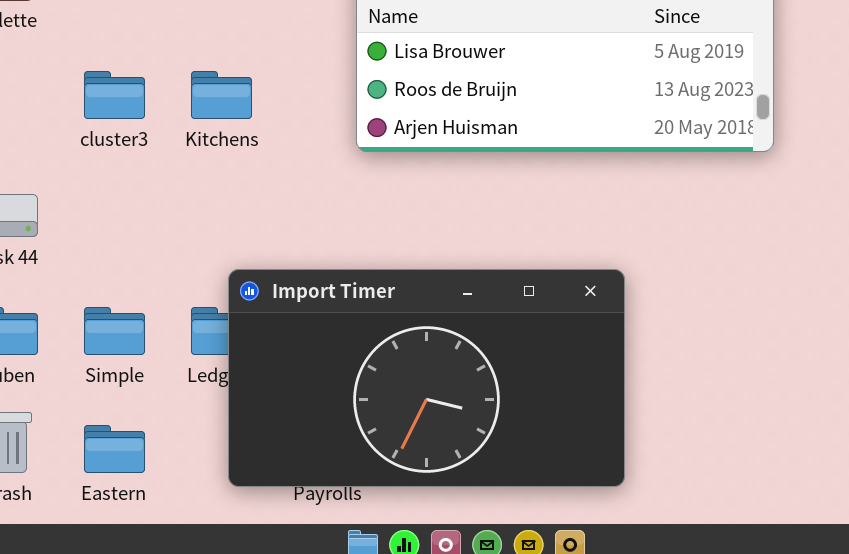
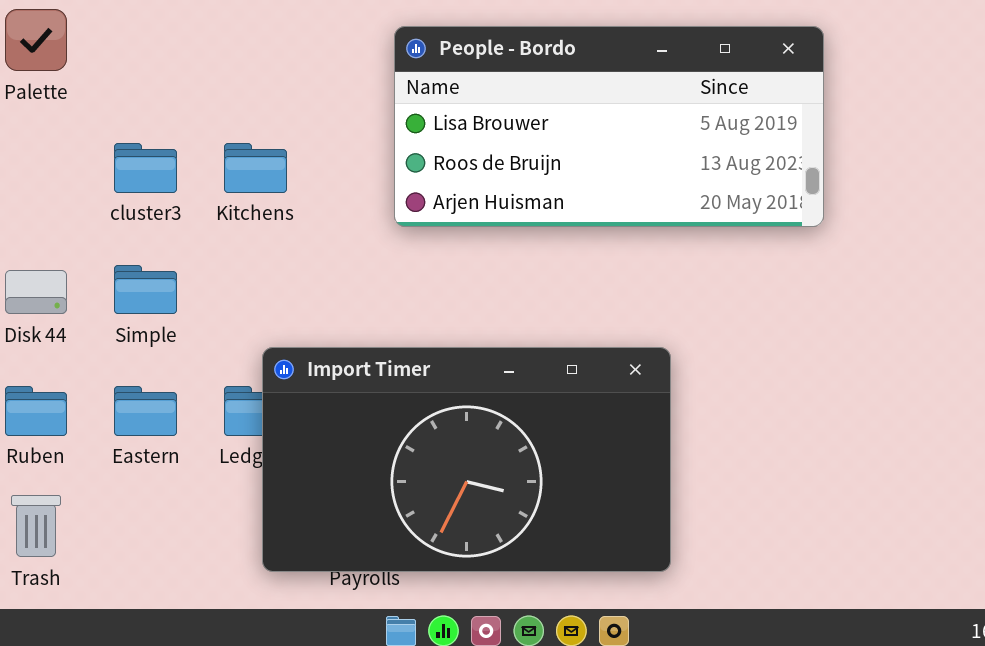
Simple: [84,307,145,355] -> [114,265,177,314], moved
Eastern: [84,425,145,473] -> [114,386,177,436], moved

